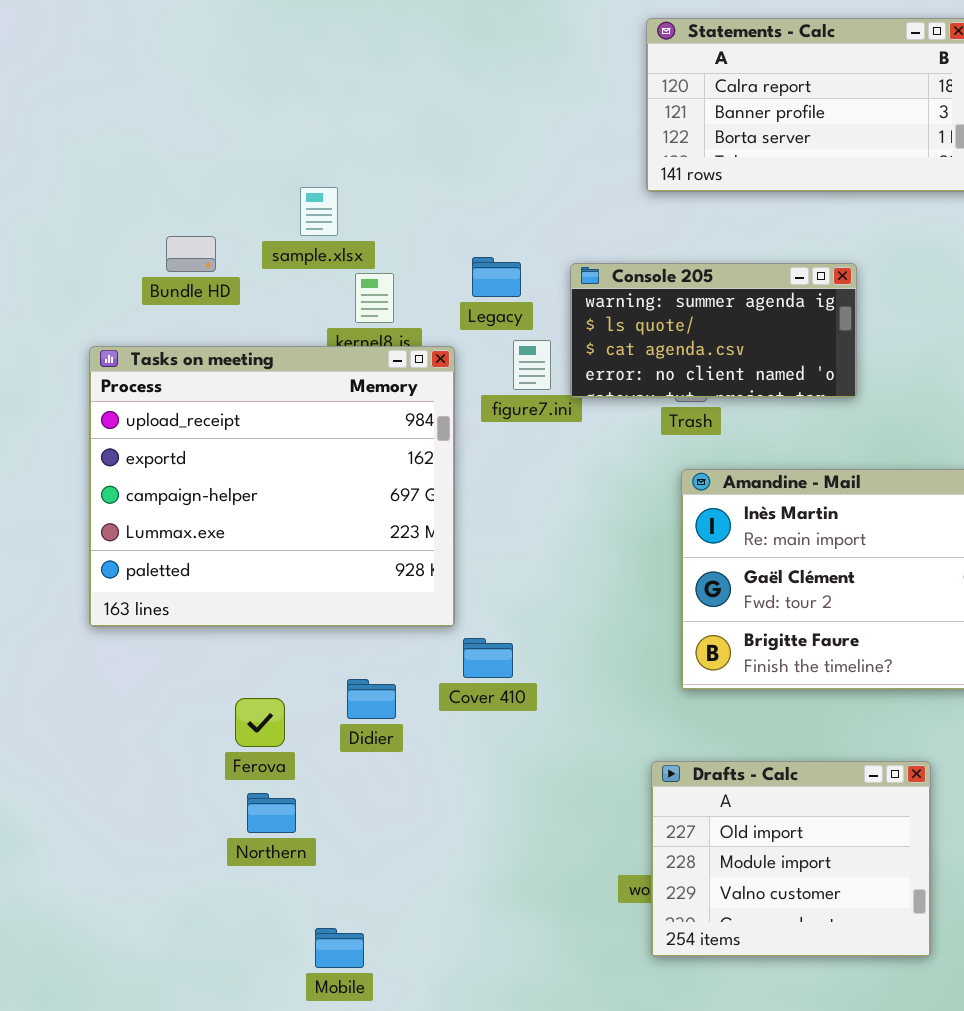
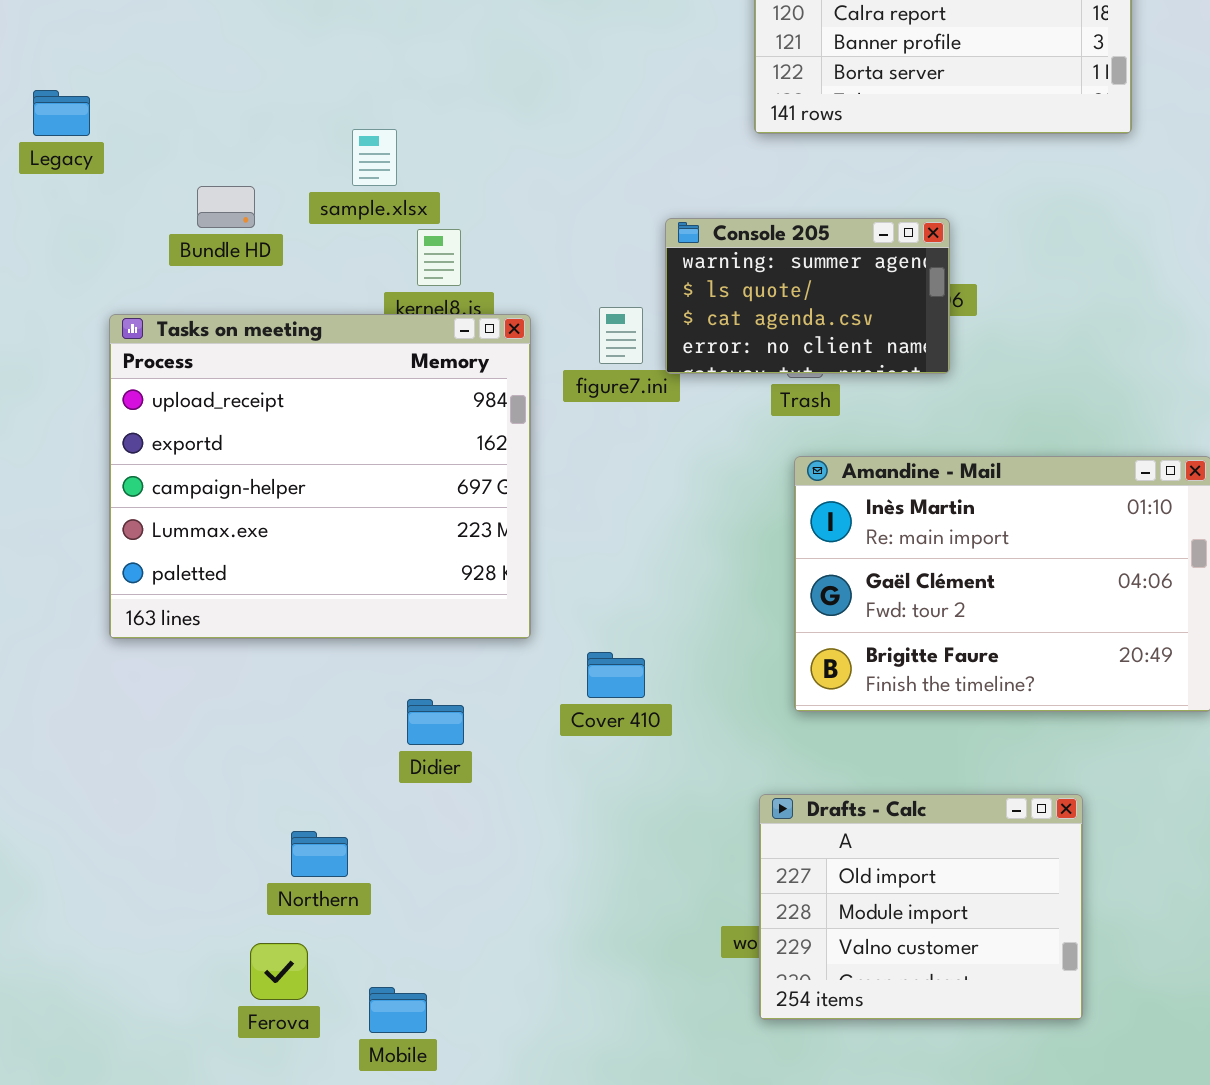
Legacy: [472,257,521,297] -> [33,90,90,136], moved
Console 205: [570,263,857,398] -> [665,218,950,374], resized
Cover 410: [463,638,513,678] -> [587,652,645,698], moved
Ferova: [235,698,285,747] -> [250,943,308,1000], moved

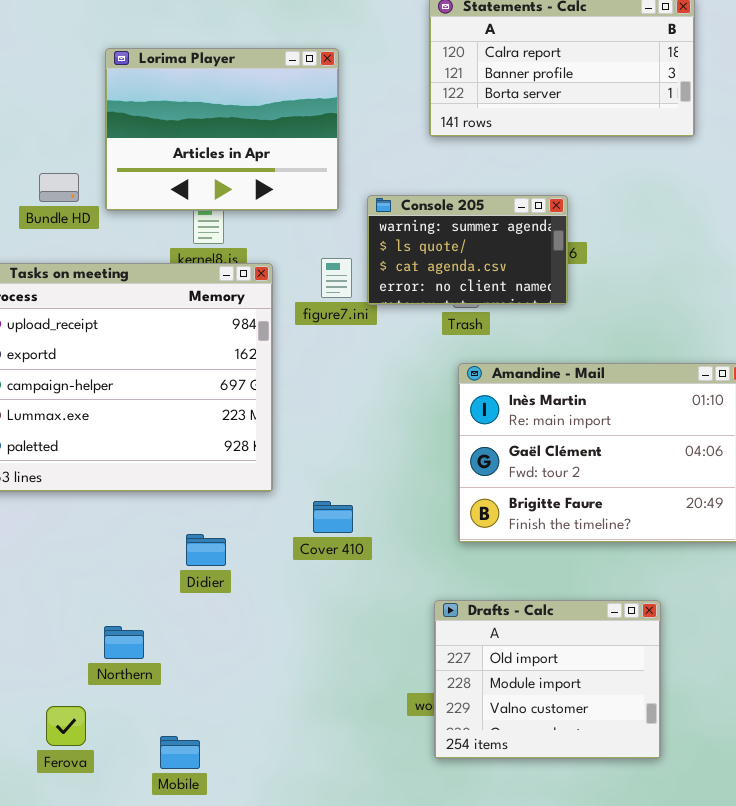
Lorima Player: none -> [105,48,339,211], opened
Ferova: [250,943,308,1000] -> [46,706,86,746], moved

